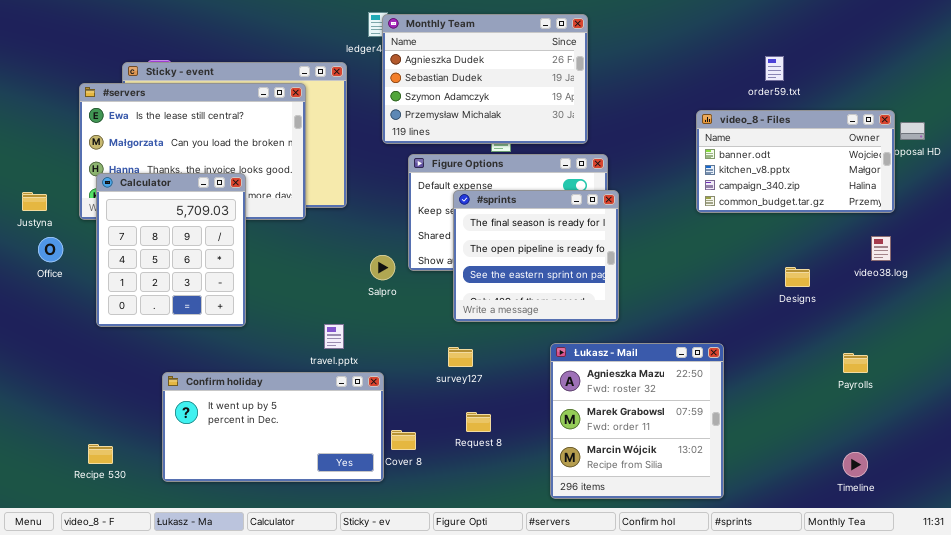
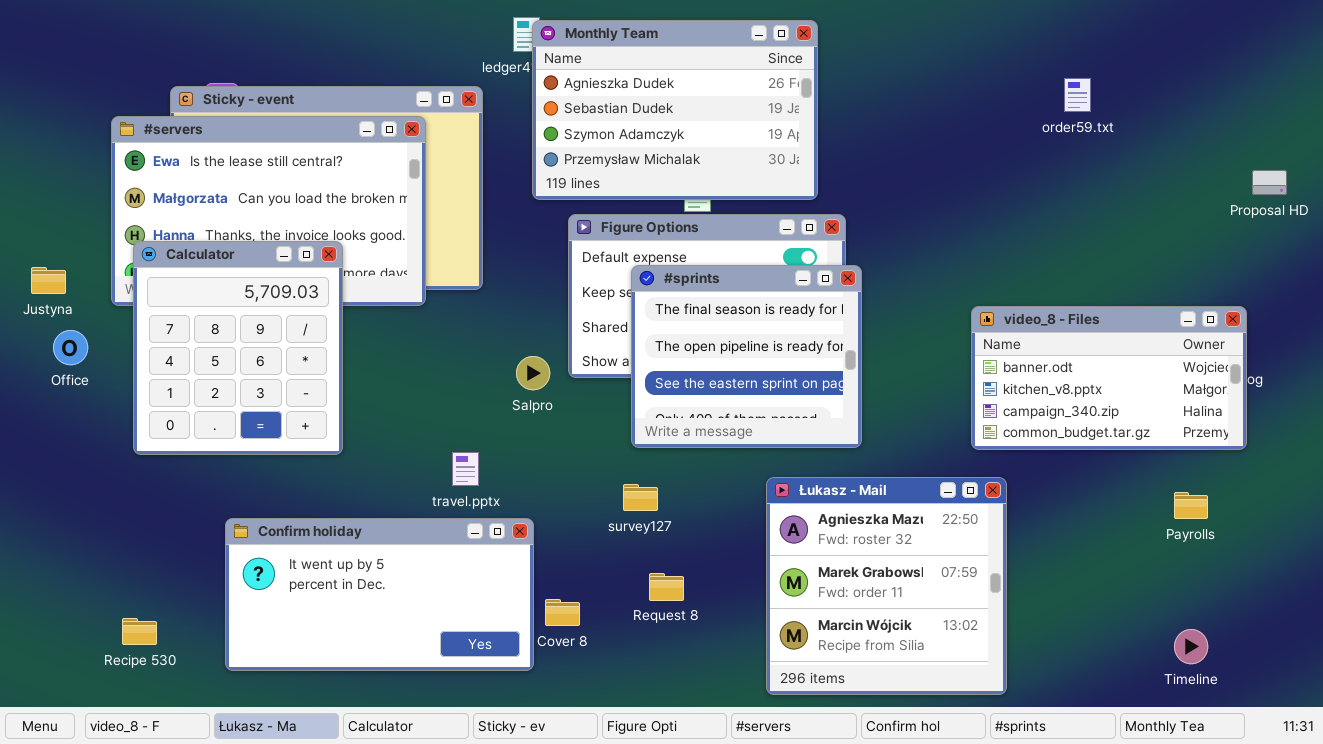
video_8 - Files: [696,110,895,213] -> [971,306,1247,450], moved

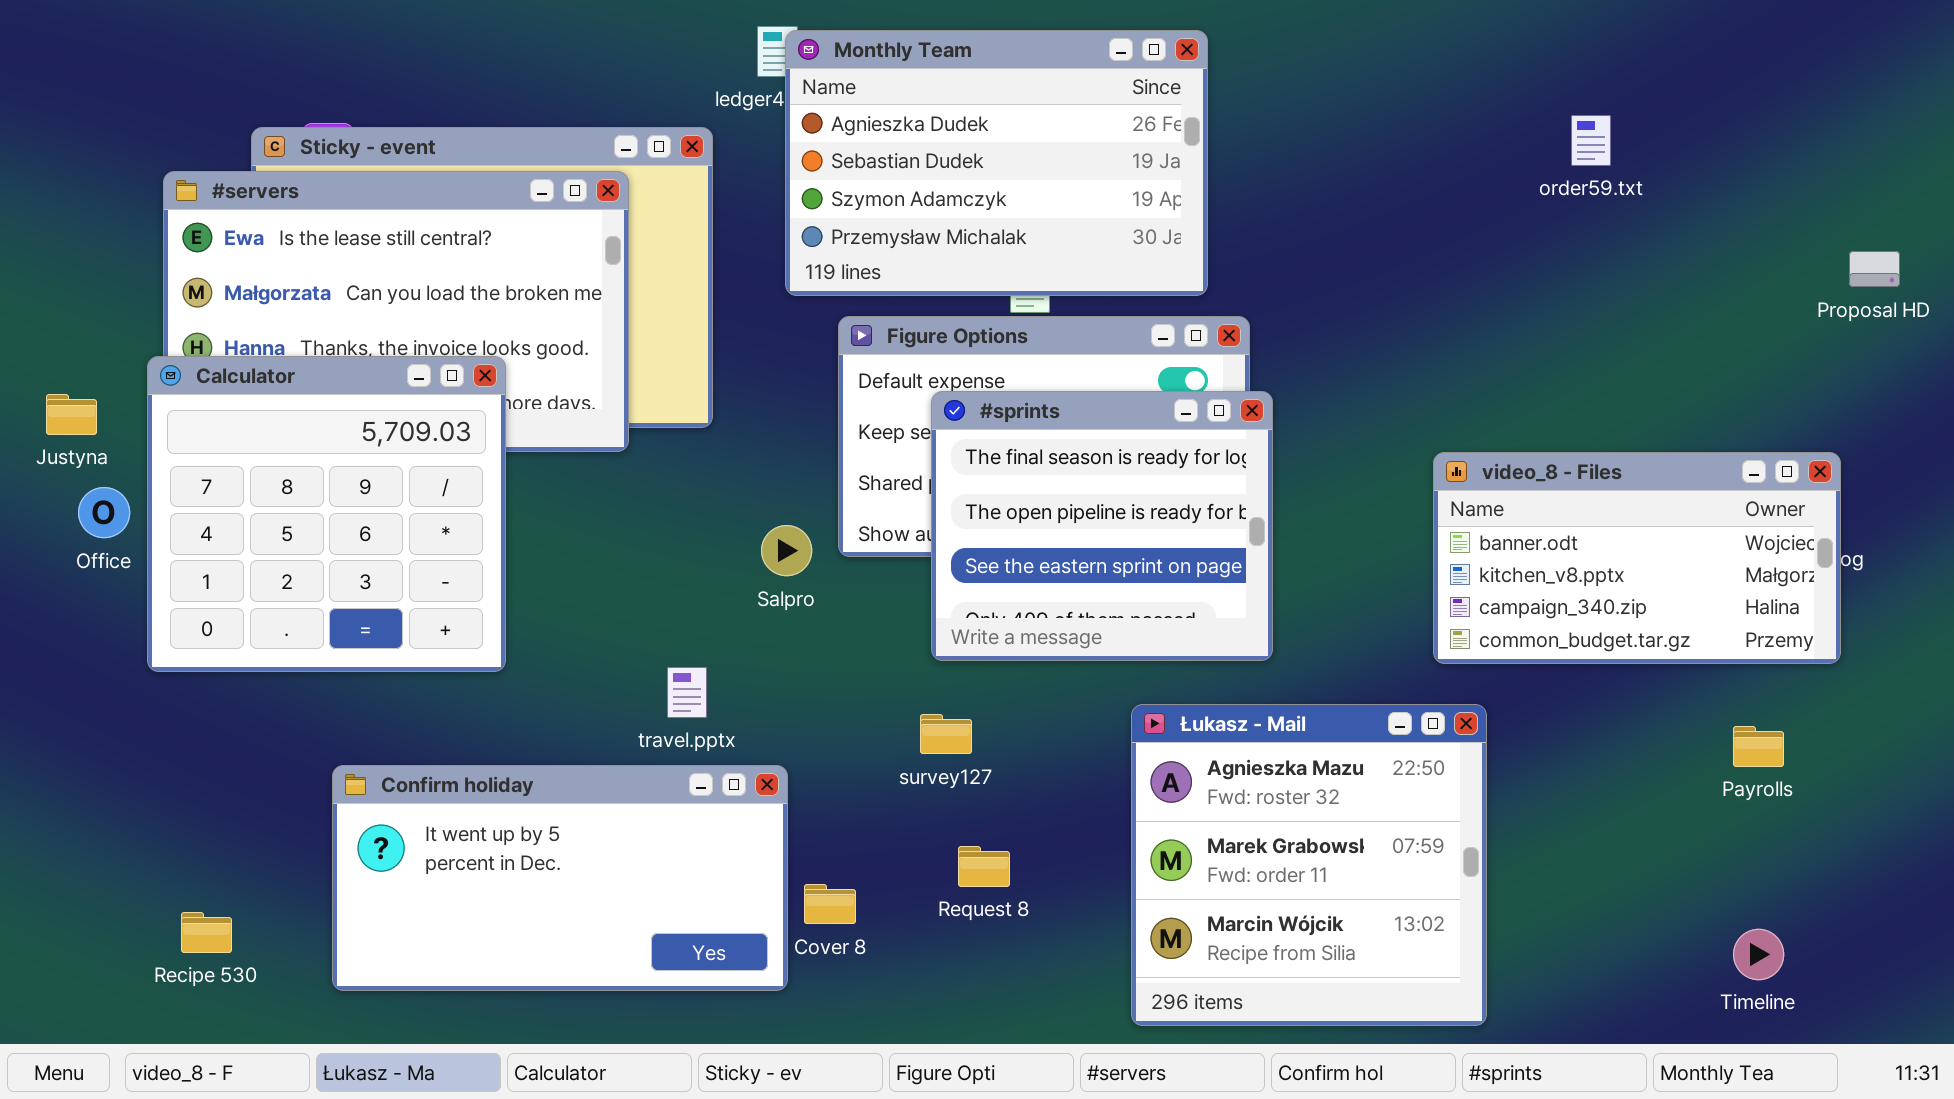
Calculator: [133,241,343,455] -> [147,356,506,672], resized

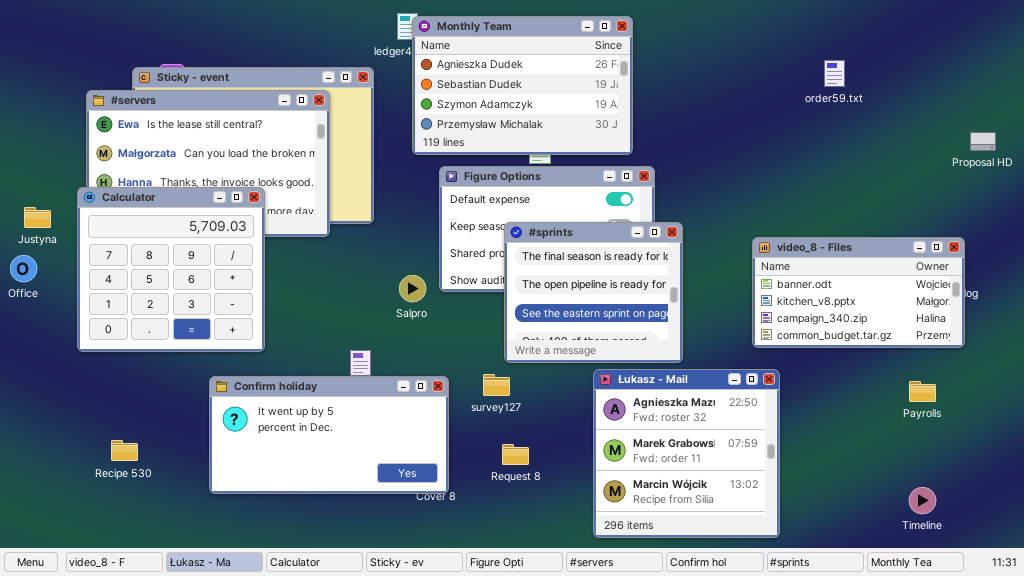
#sprints: [931,391,1273,661] -> [504,222,683,363], moved
Office: [78,487,130,538] -> [10,255,37,282], moved
Confirm holiday: [332,765,788,991] -> [209,376,449,494], moved
Recipe 530: [181,912,232,953] -> [111,440,138,461], moved

